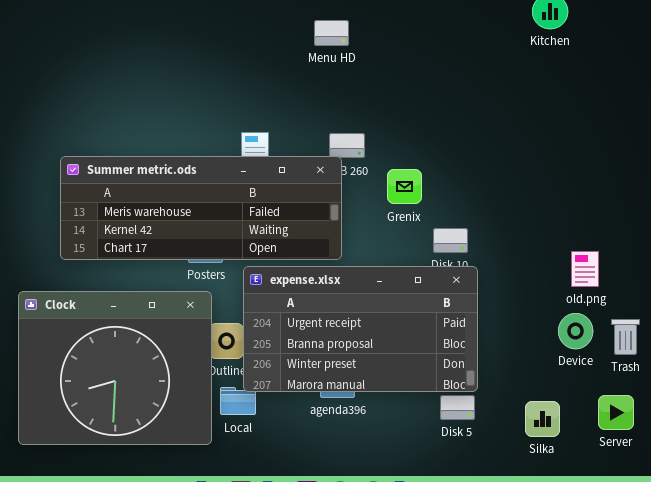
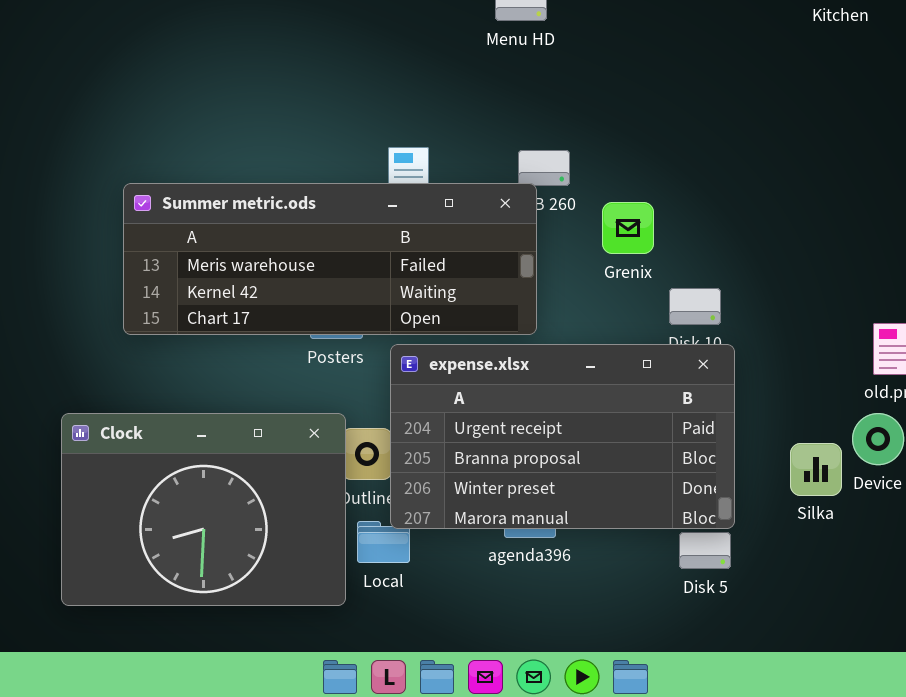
Clock: [18,291,212,445] -> [61,413,346,606], resized
Silka: [525,401,560,437] -> [790,443,842,496], moved

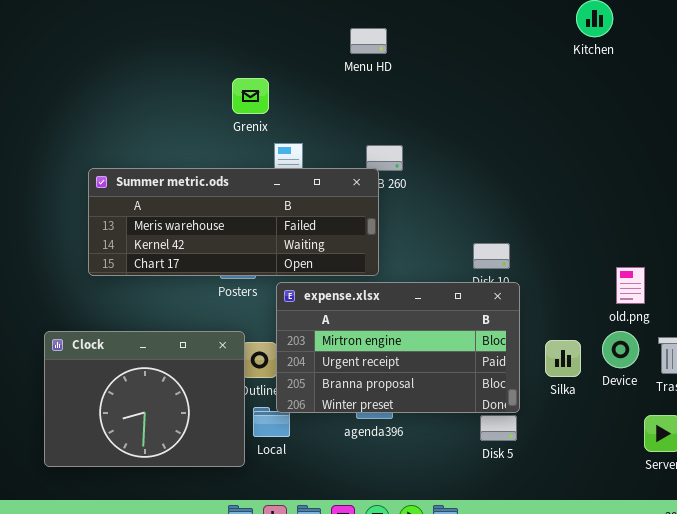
Grenix: [602,202,654,254] -> [232,78,269,114], moved
expense.xlsx: [390,344,735,529] -> [276,282,520,413], scrolled up 1 row
Silka: [790,443,842,496] -> [545,340,581,377], moved

